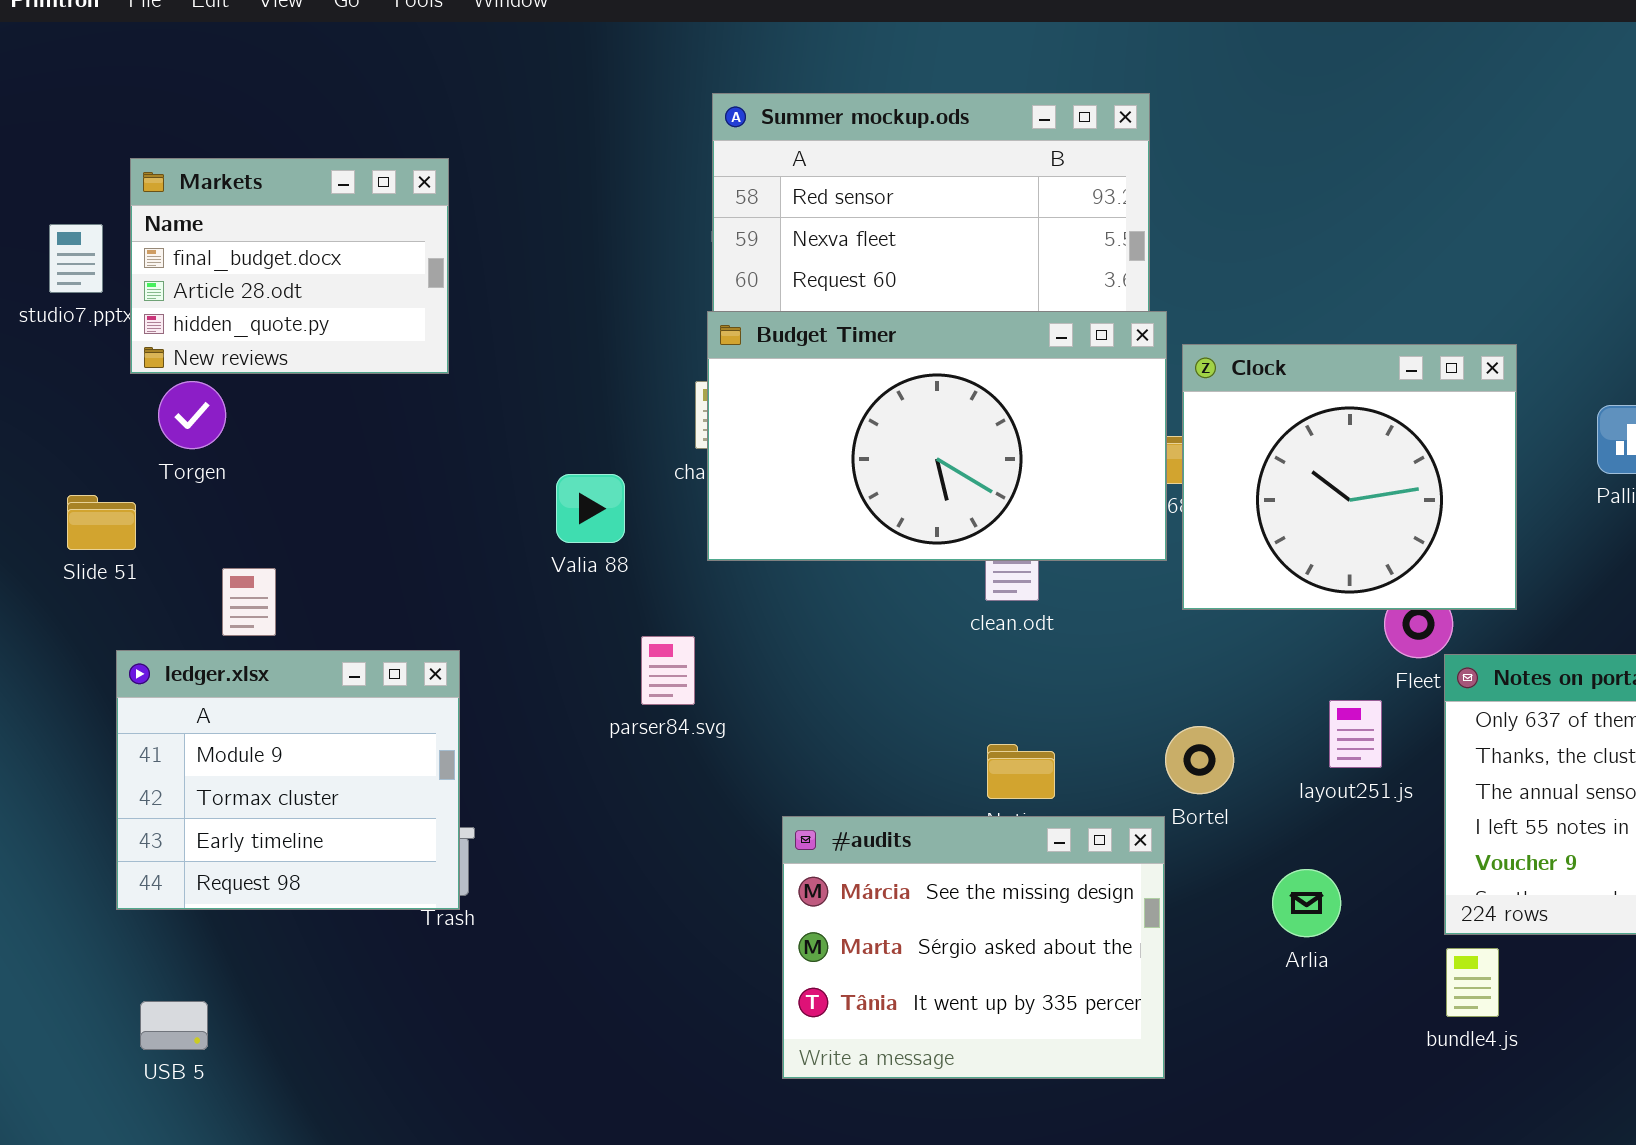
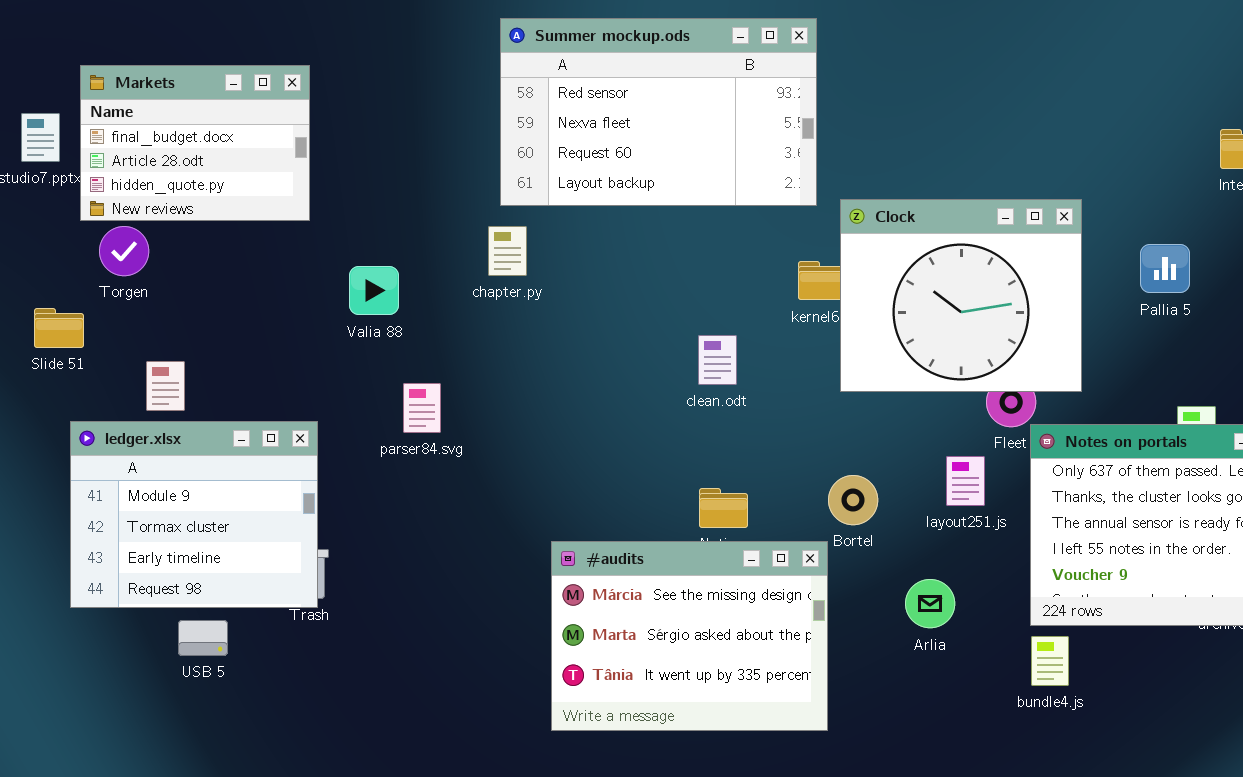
Budget Timer: [707,311,1167,561] -> none, closed
Valia 88: [556,474,625,543] -> [349,266,399,315], moved
parser84.svg: [641,636,695,705] -> [403,383,441,433], moved
USB 5: [140,1001,208,1050] -> [178,620,228,656], moved

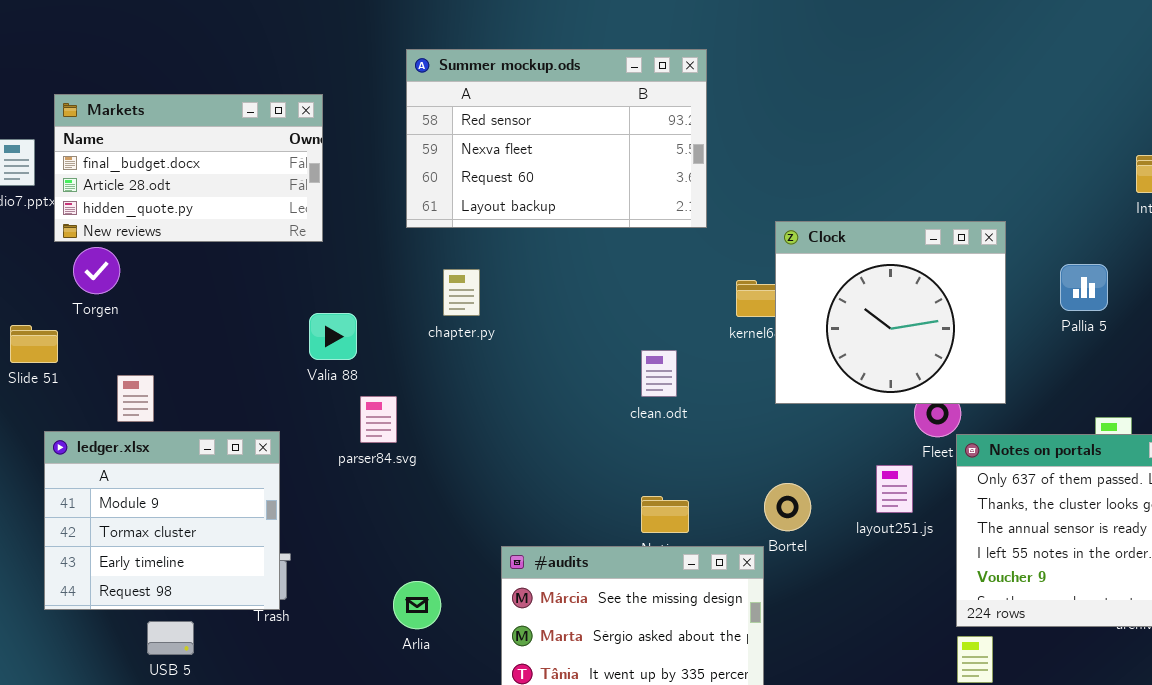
Summer mockup.ods: [500,18,817,206] -> [406,49,707,228], moved
Markets: [80,65,310,221] -> [54,94,323,242], resized
chapter.py: [488,226,527,276] -> [443,269,480,316], moved
Valia 88: [349,266,399,315] -> [309,313,357,360], moved
Arlia: [905,579,955,628] -> [393,581,441,629], moved

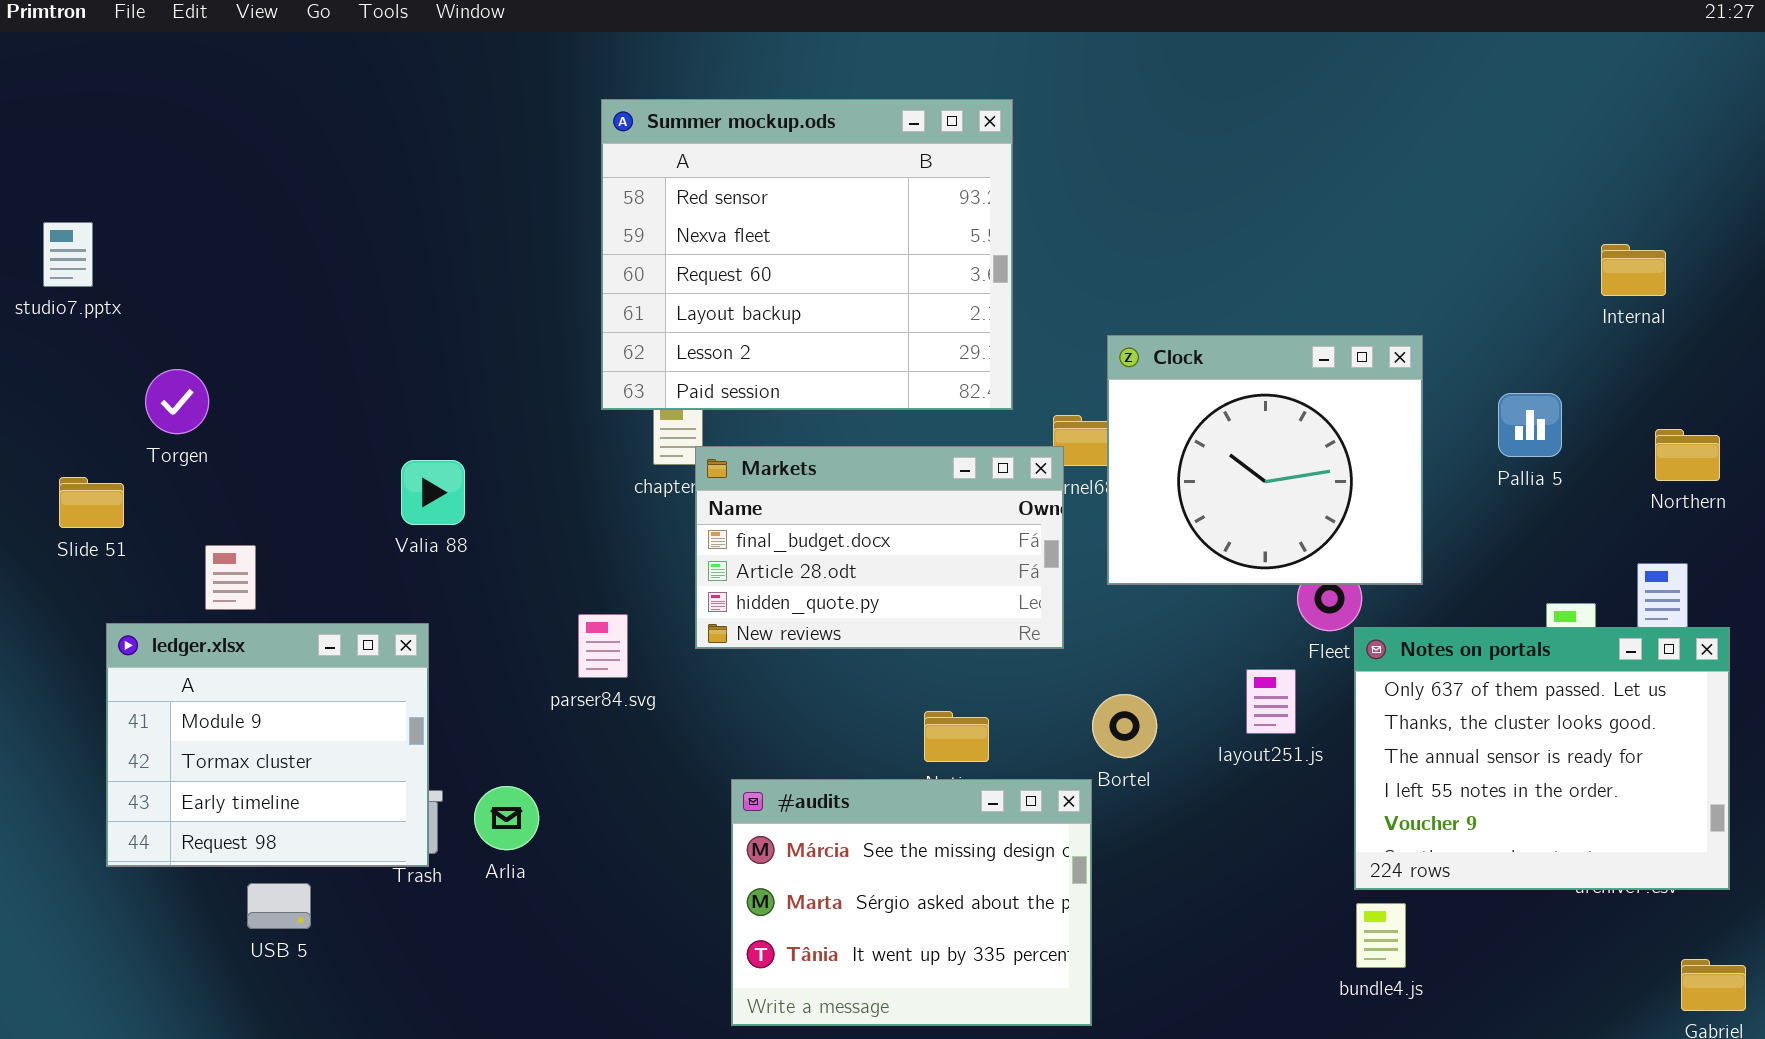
Summer mockup.ods: [406,49,707,228] -> [601,99,1013,410], resized
Markets: [54,94,323,242] -> [695,446,1064,649], moved
Valia 88: [309,313,357,360] -> [401,460,465,525], moved
parser84.svg: [360,396,397,443] -> [578,614,628,678], moved
Arlia: [393,581,441,629] -> [474,786,539,850], moved

